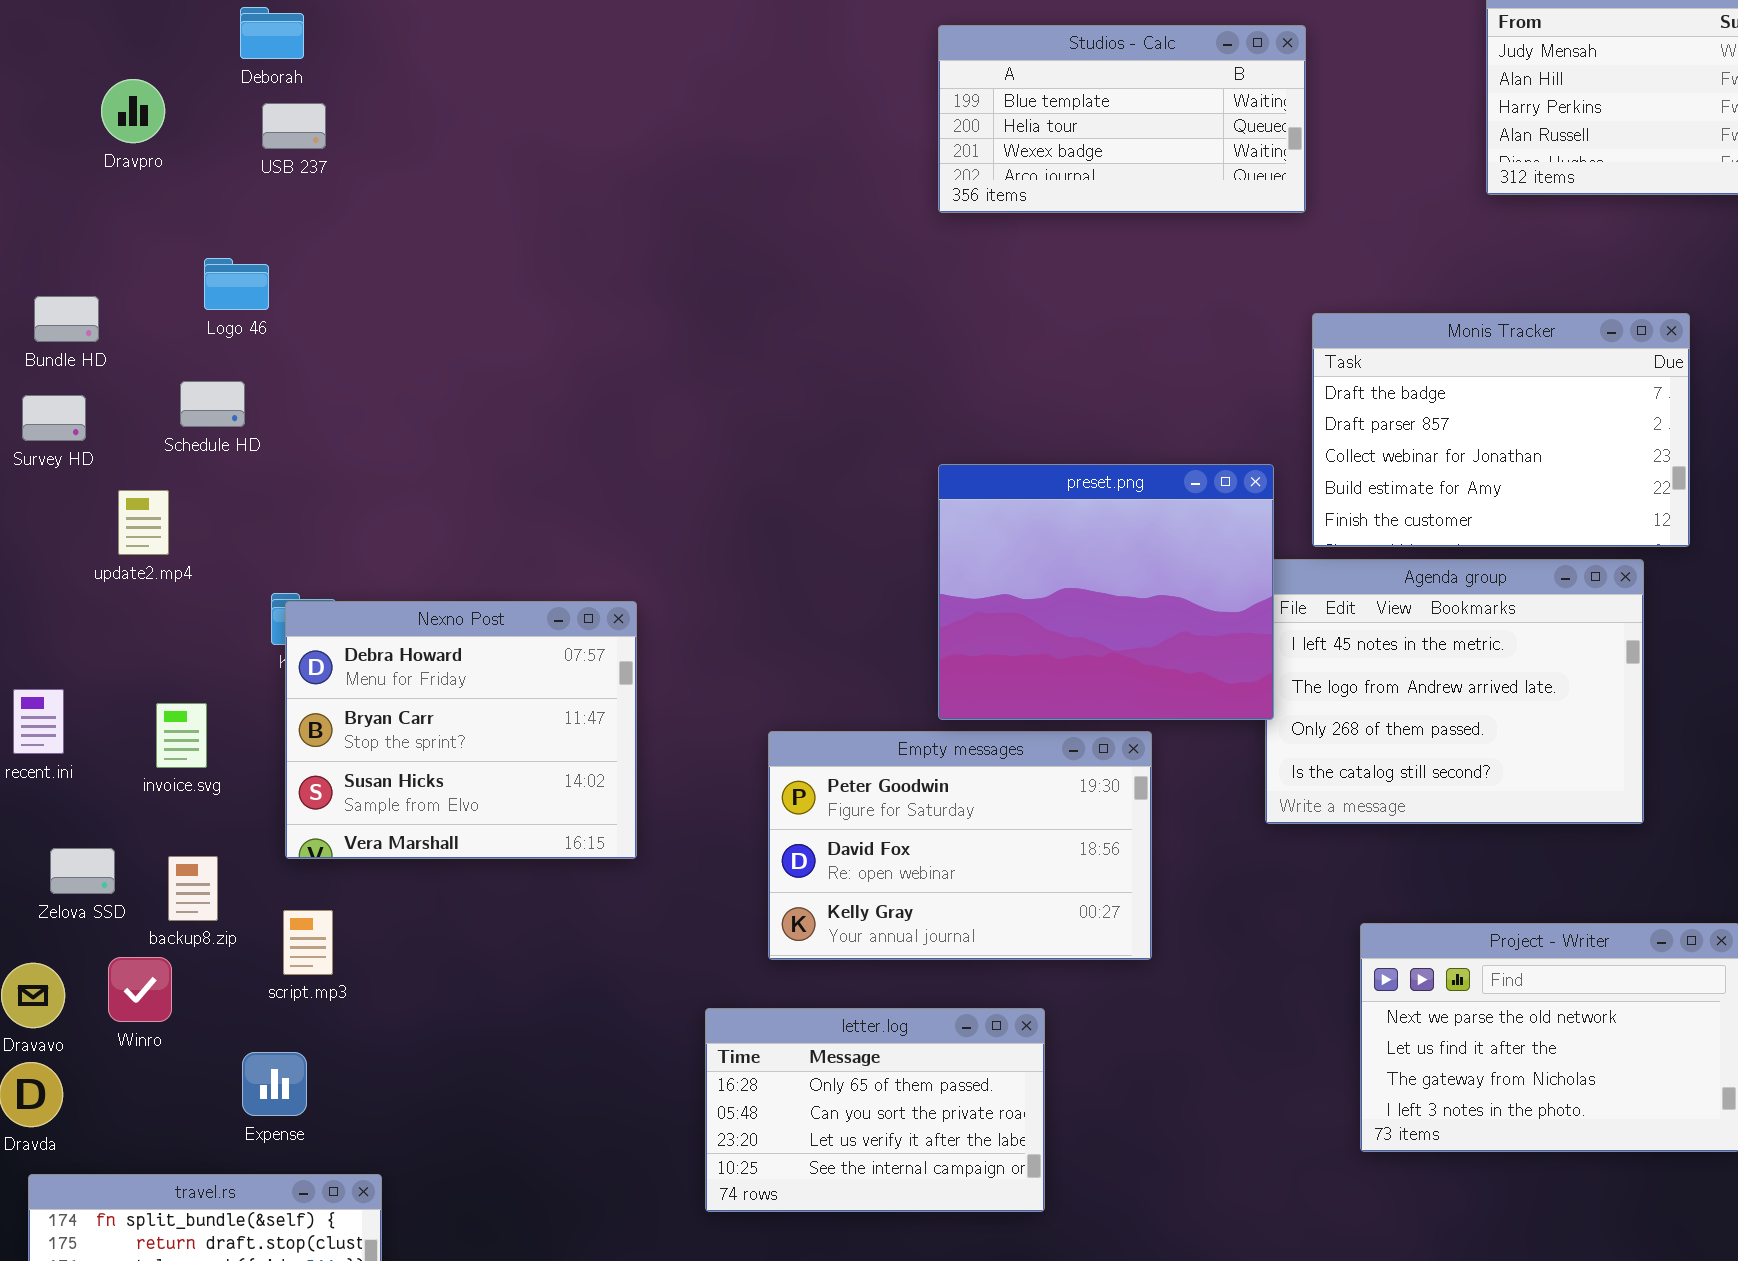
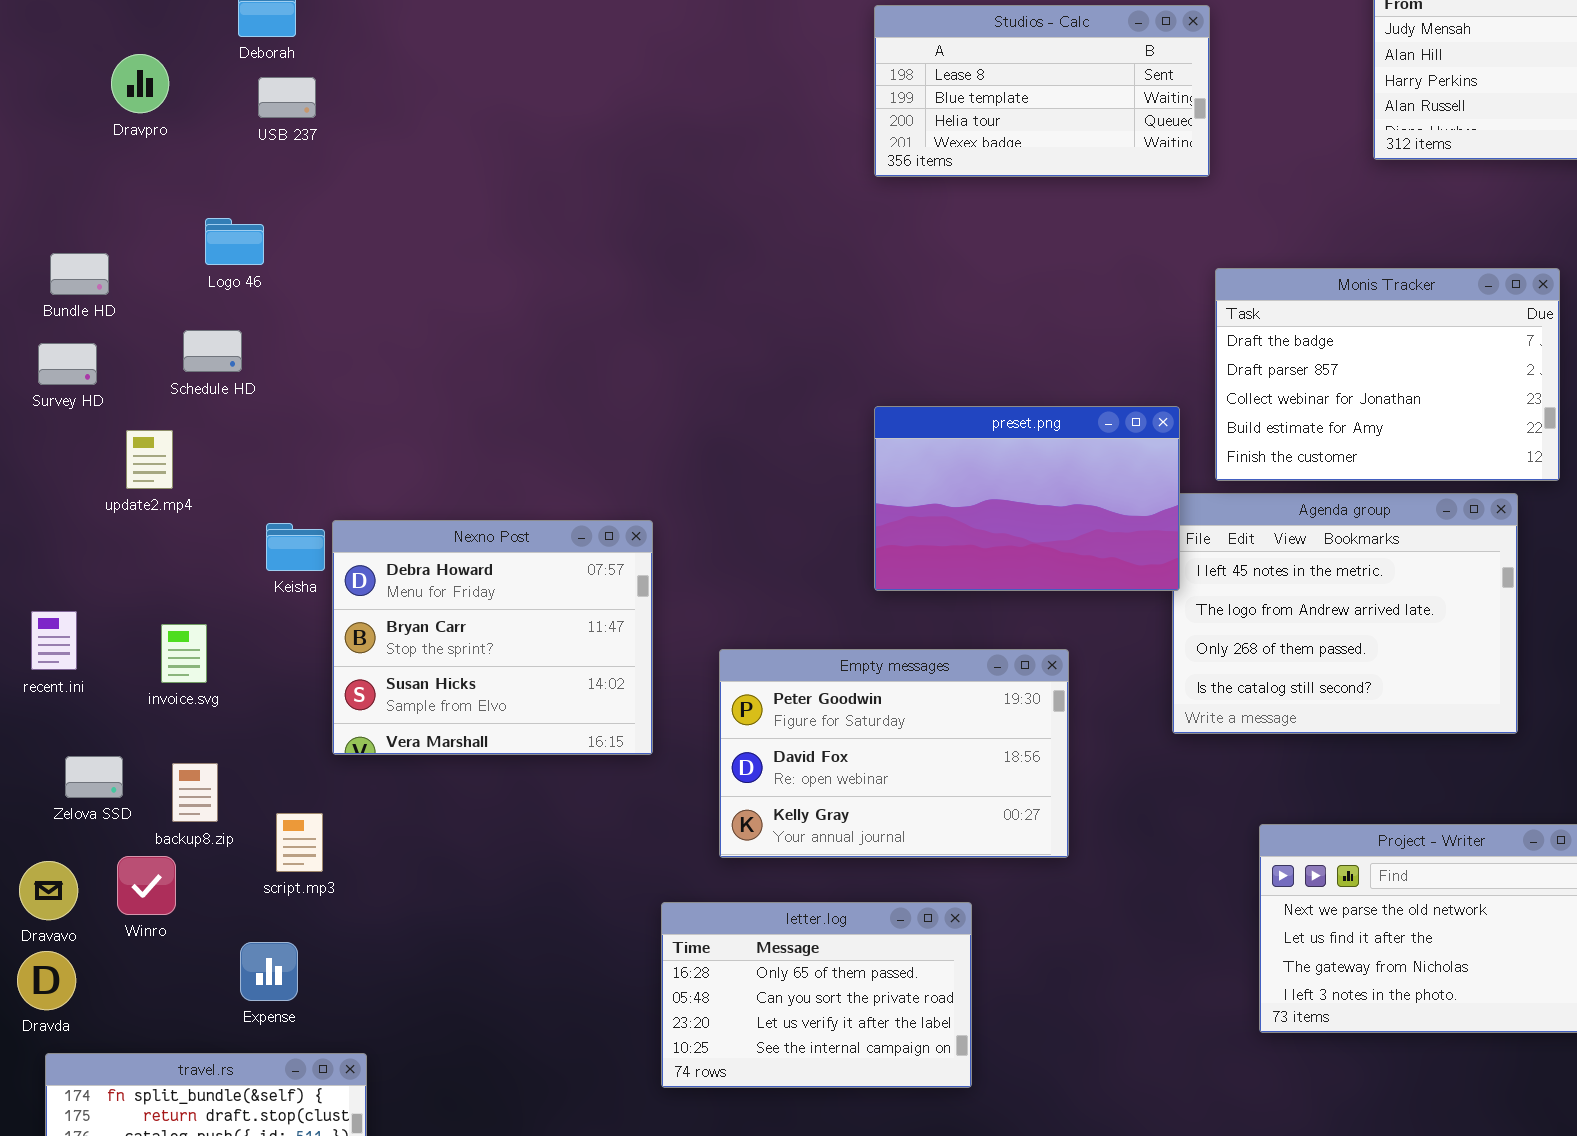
Studios - Calc: [938,25,1306,213] -> [874,5,1210,177], scrolled up 1 row
preset.png: [938,464,1274,720] -> [874,406,1180,591], resized
Nexno Post: [285,601,637,859] -> [332,520,653,755], moved

